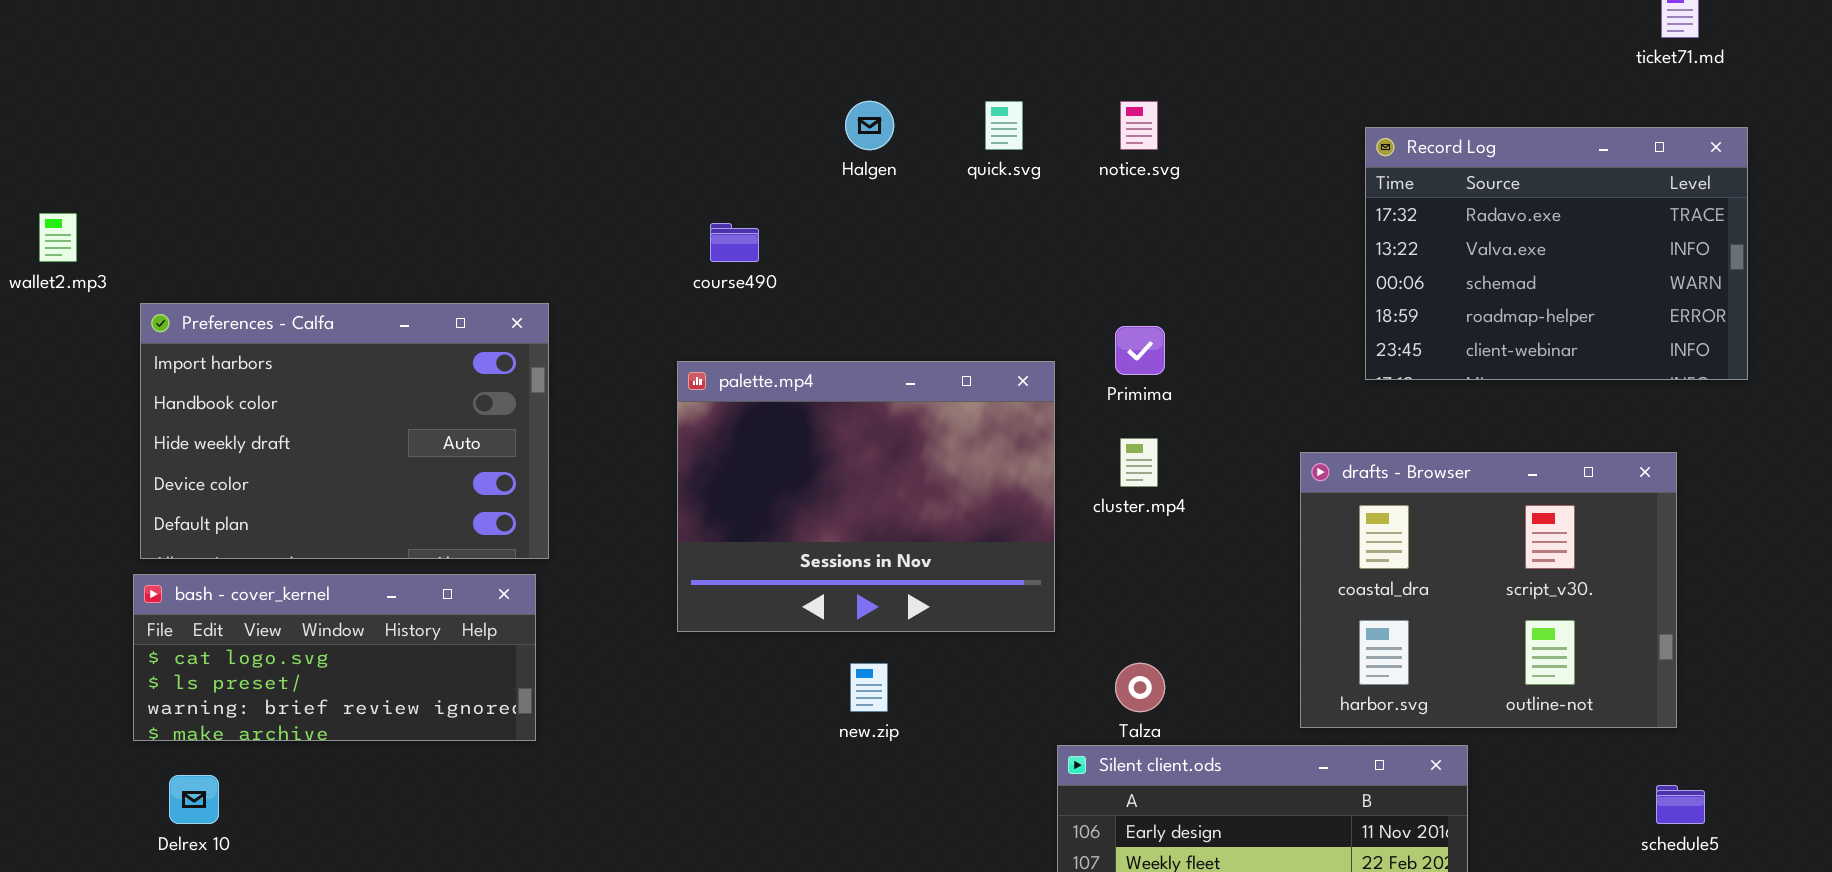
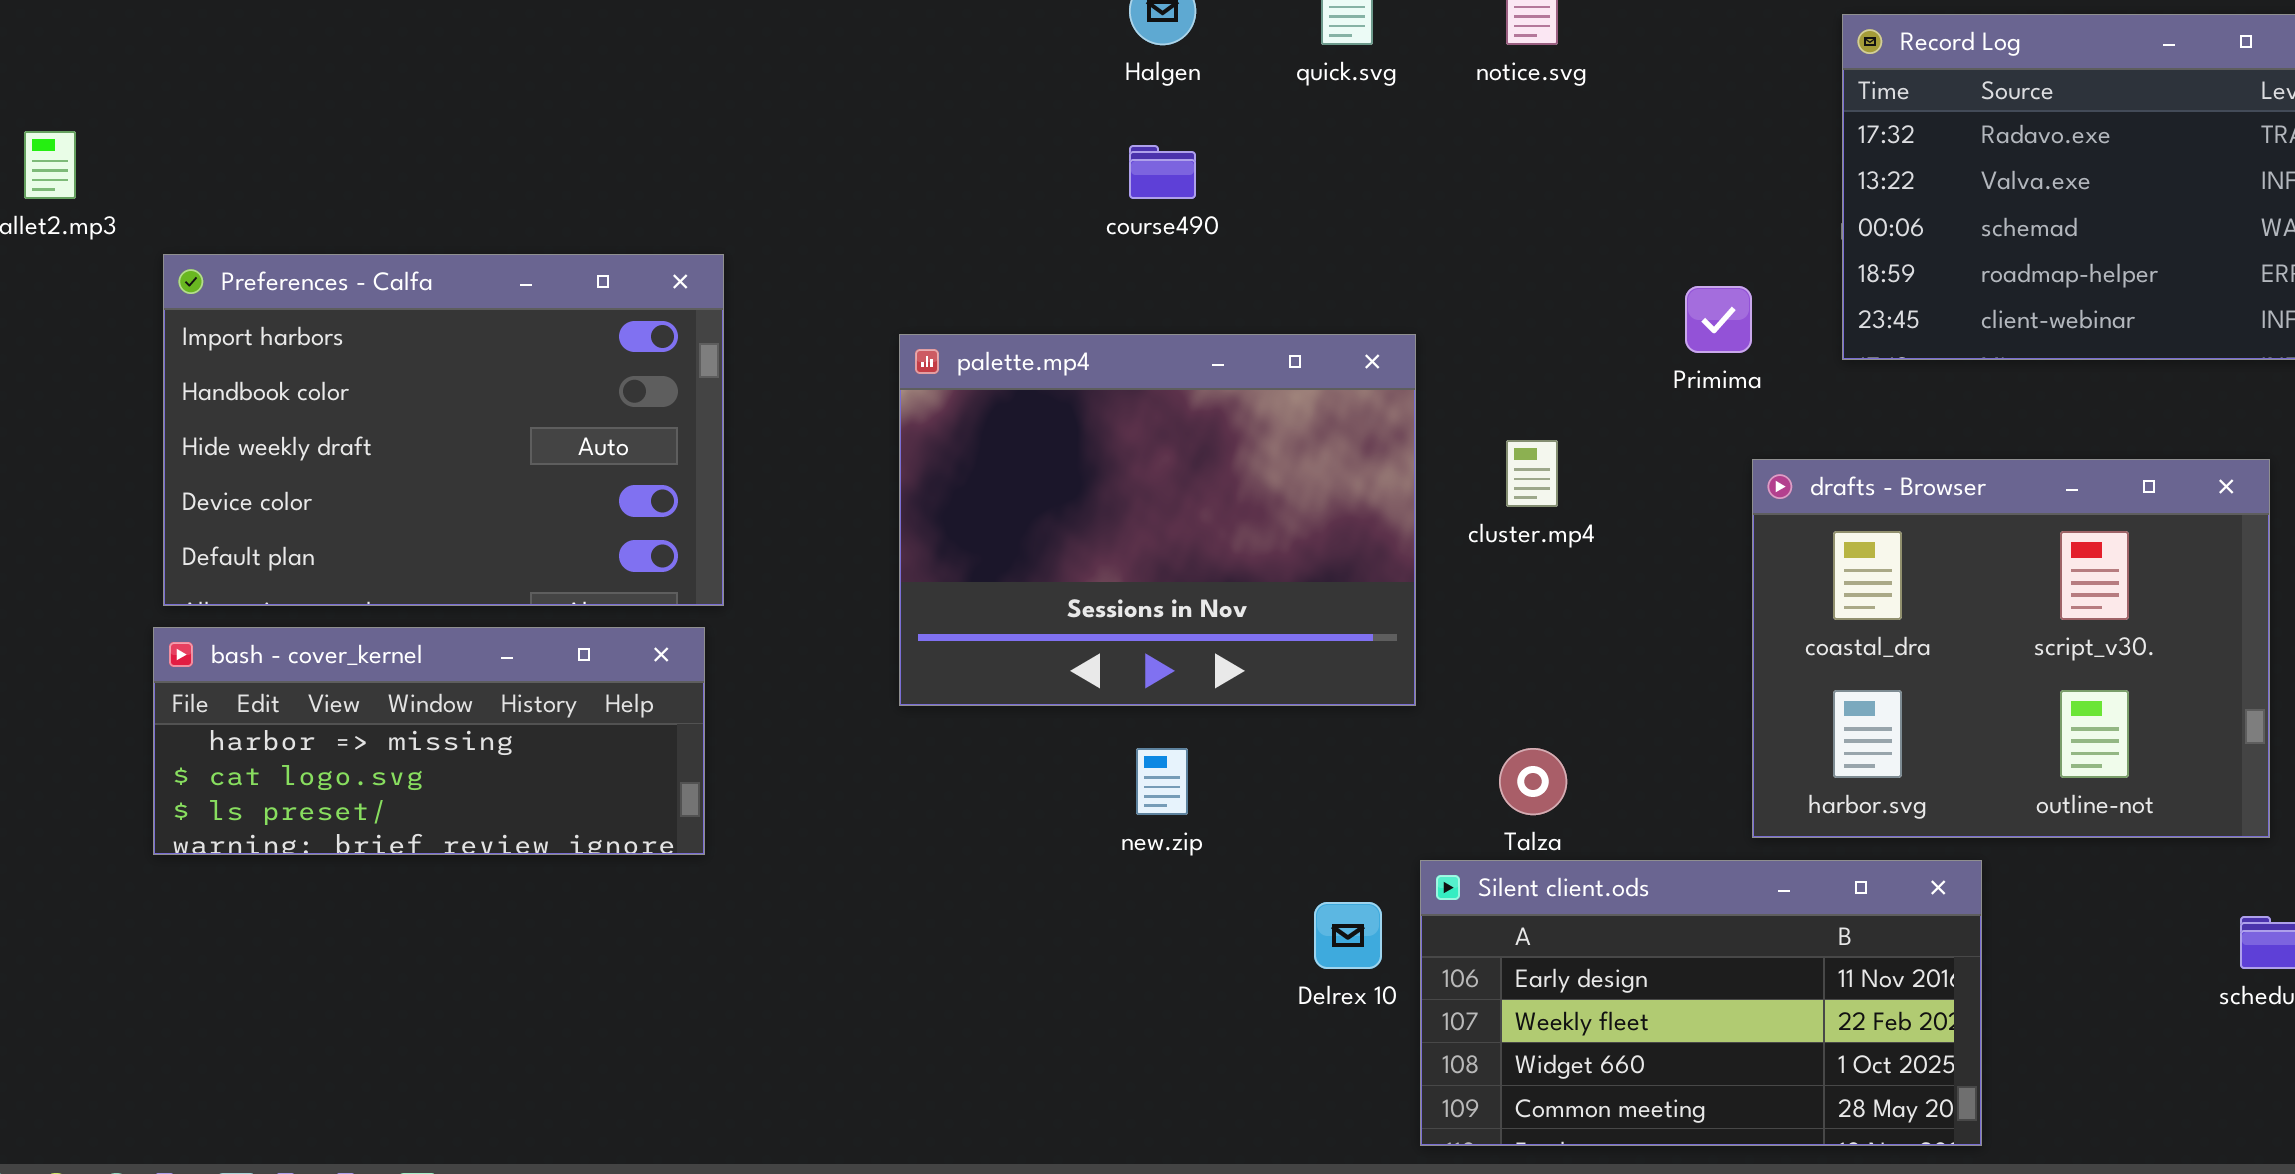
course490: [710,223,759,262] -> [1129,145,1196,199], moved
Primima: [1115,326,1165,375] -> [1685,286,1752,353], moved
bash - cover_kernel: [133,574,536,741] -> [153,627,705,855], scrolled up 1 row
Delrex 10: [169,775,219,824] -> [1314,902,1382,969], moved

